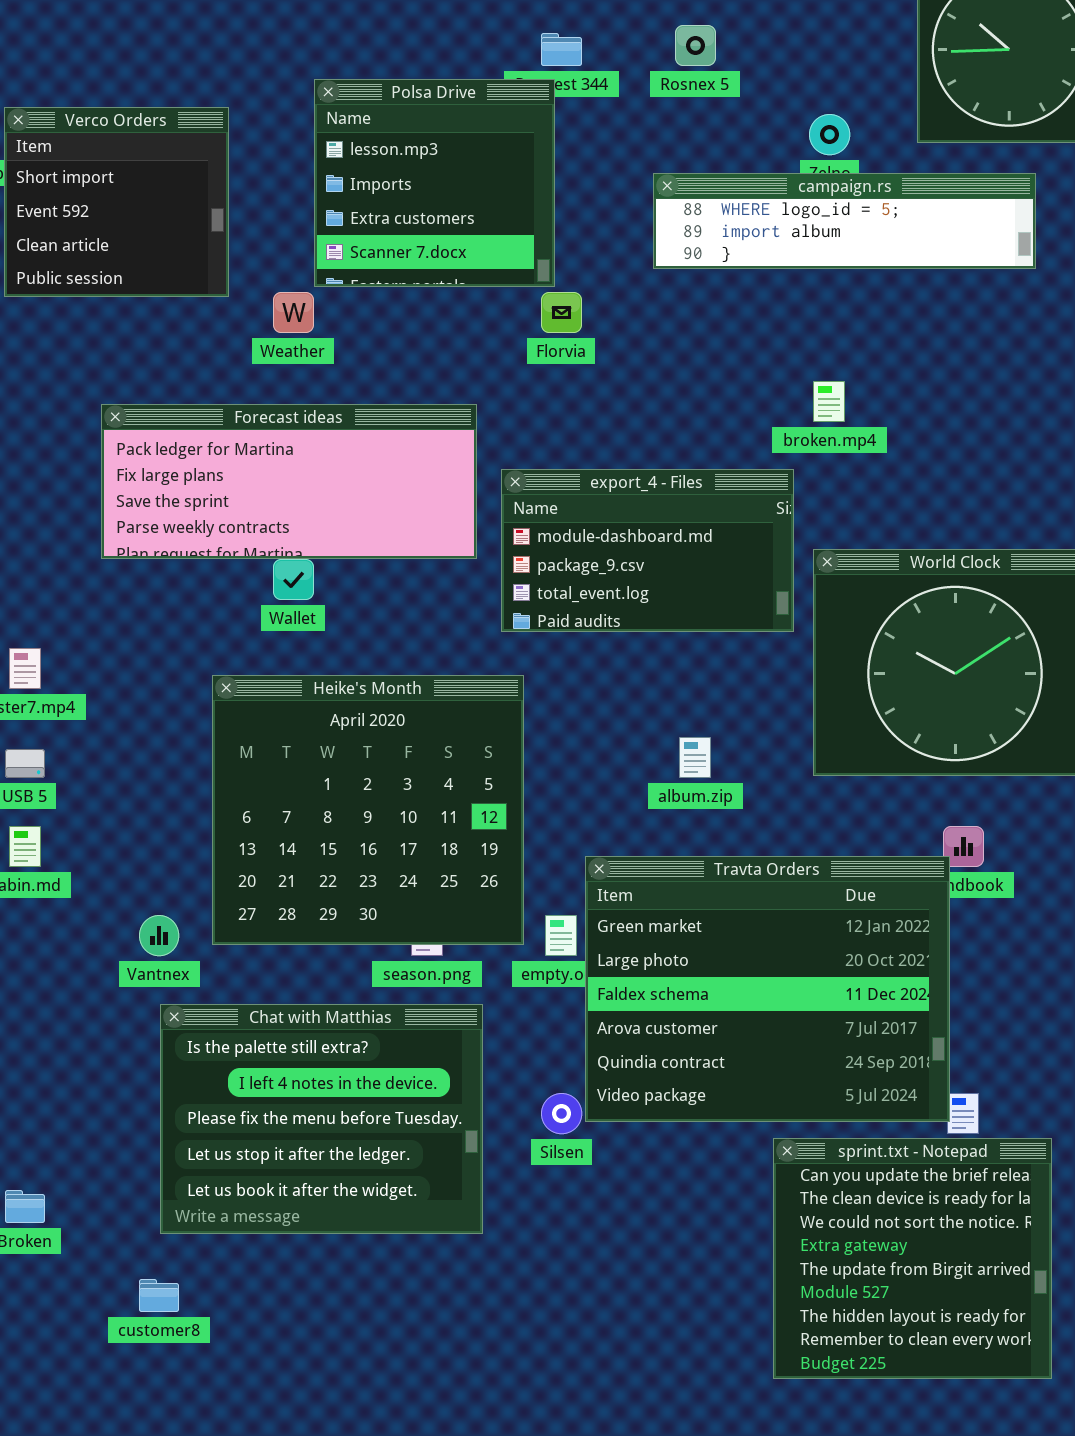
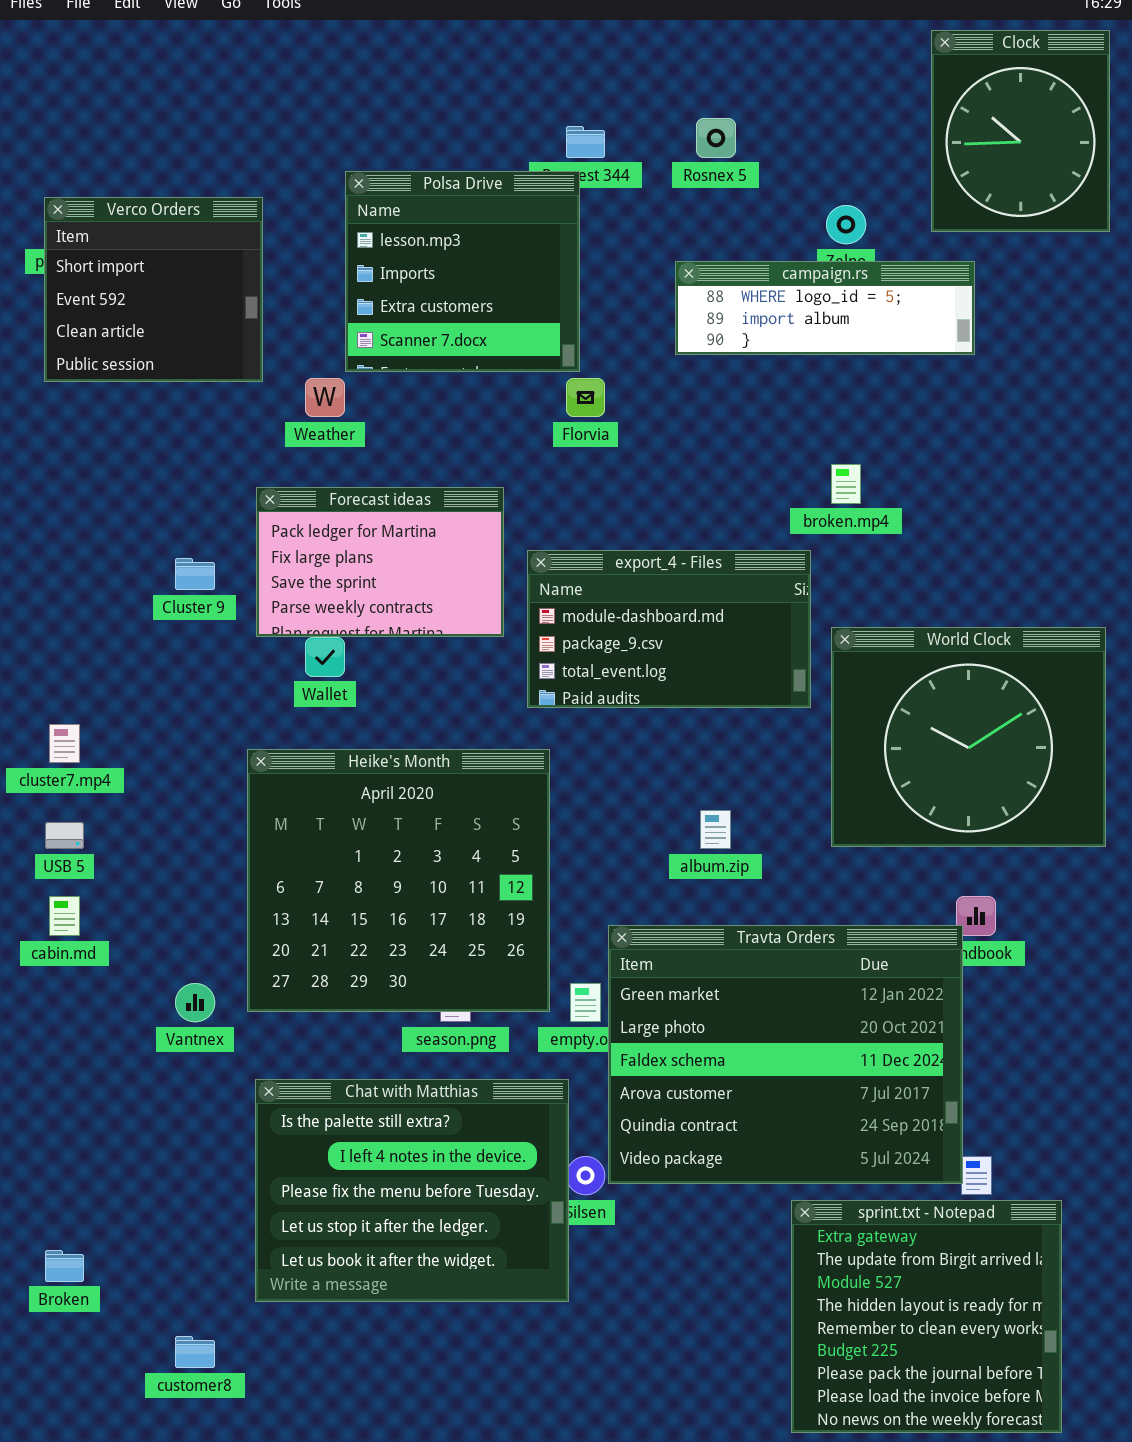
campaign.rs: [653,173,1036,269] -> [675,261,975,355], resized
Forecast ideas: [101,404,477,559] -> [256,487,504,637], resized
Chat with Matthias: [160,1004,483,1234] -> [255,1079,569,1302], moved
sprint.txt - Notepad: [773,1138,1052,1379] -> [791,1200,1062,1433], scrolled down 3 rows

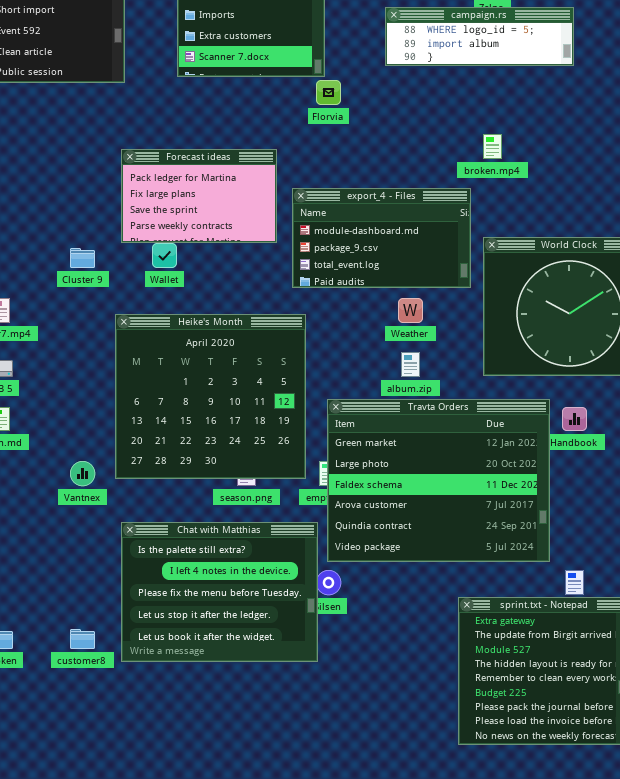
Weather: [305,378,345,417] -> [398,298,423,323], moved
Cluster 9: [175,558,215,590] -> [70,248,95,268], moved
Travta Orders: [608,925,963,1184] -> [327,399,550,562], moved
customer8: [175,1336,215,1368] -> [70,629,95,649], moved

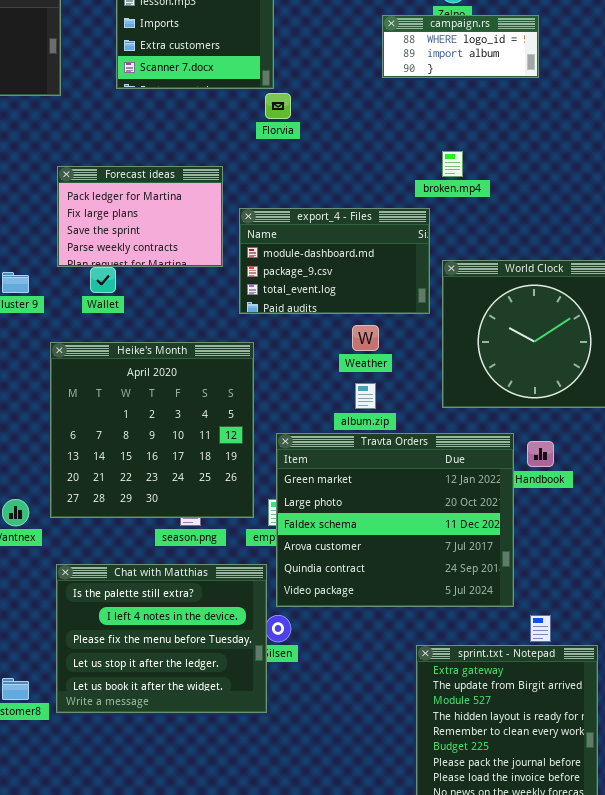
campaign.rs: [385,7,574,66] -> [382,15,539,78], resized

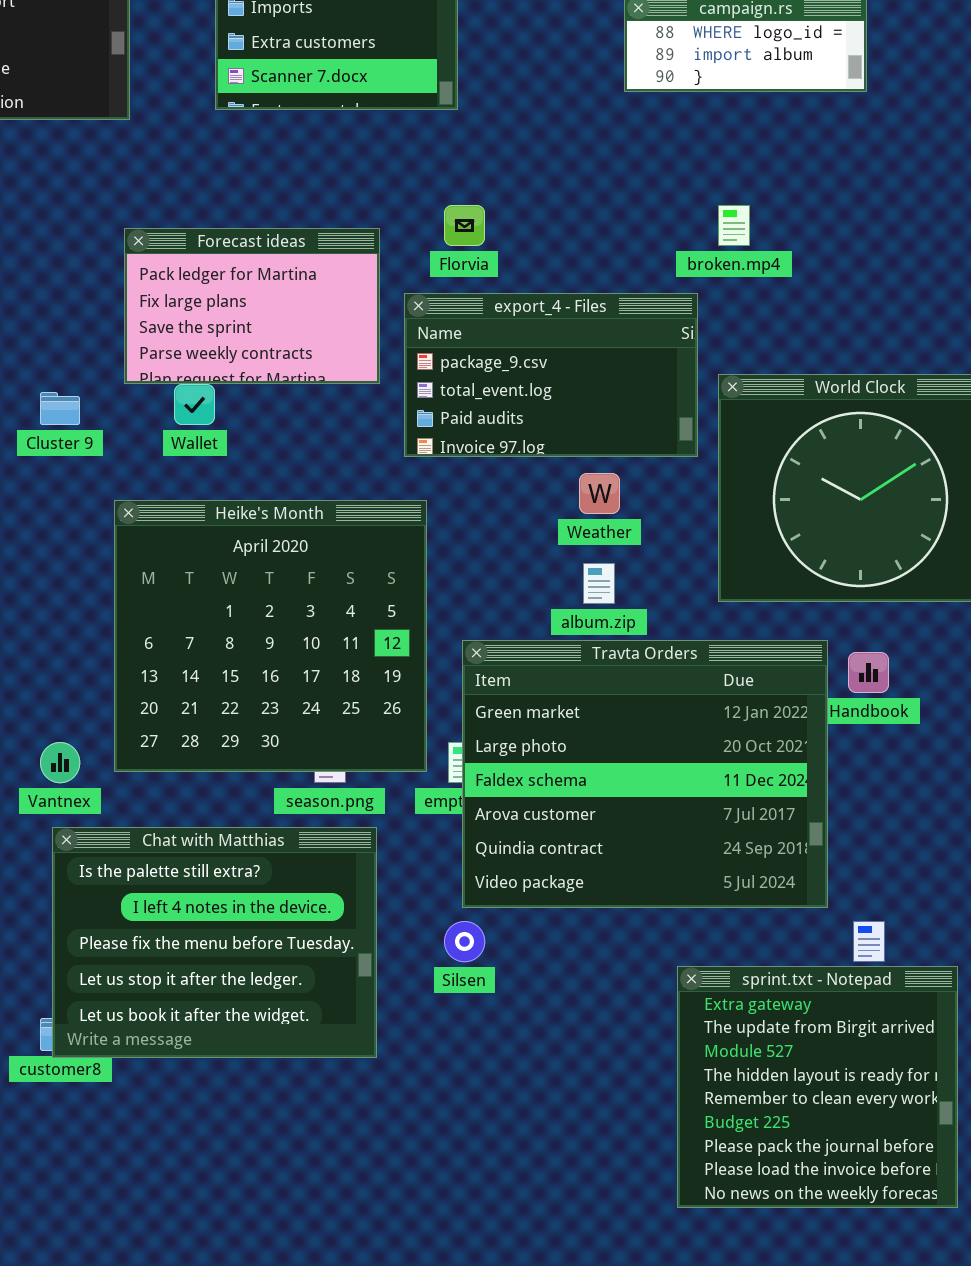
Florvia: [265,93,291,119] -> [444,205,485,246], moved
export_4 - Files: [239,208,430,314] -> [404,293,698,457], scrolled down 1 row
Chat with Matthias: [56,564,267,713] -> [52,827,377,1058], moved

